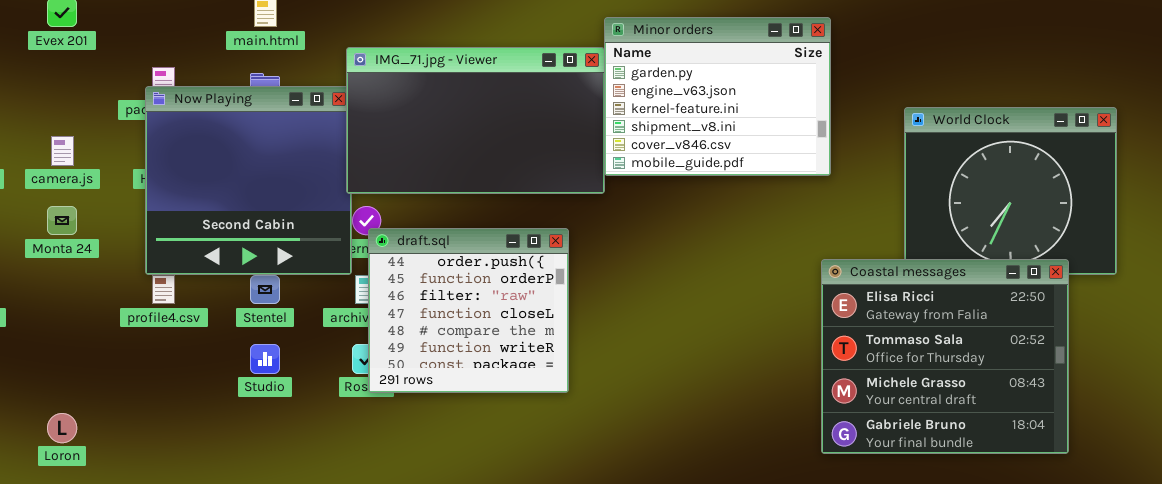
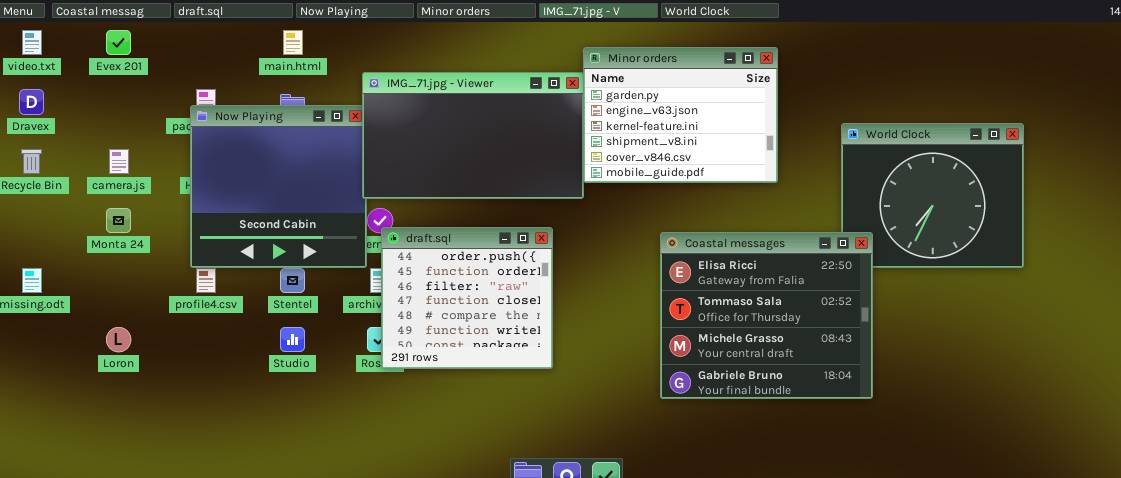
Coastal messages: [821,259,1069,454] -> [660,232,873,399], moved
Loron: [47,413,77,443] -> [106,327,131,352], moved

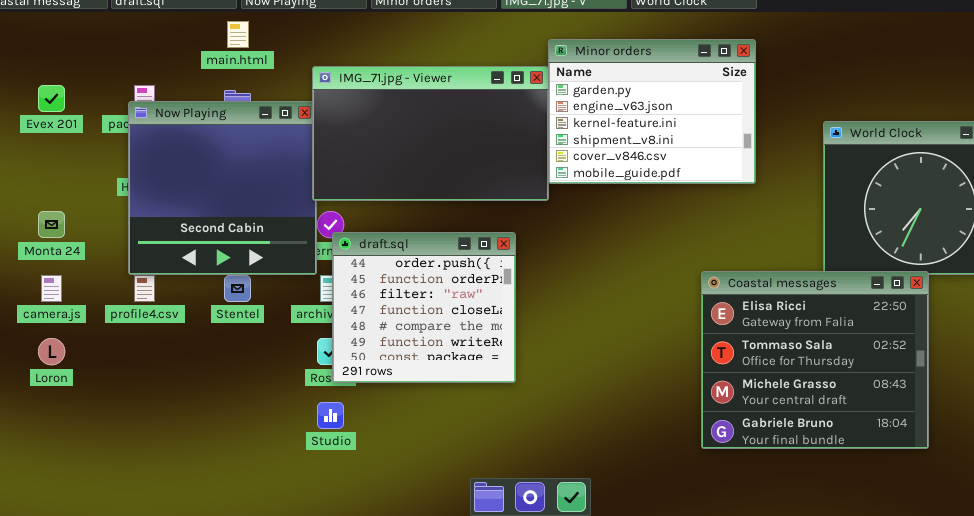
Evex 201: [106,30,131,55] -> [38,85,65,112], moved
camera.js: [109,149,129,174] -> [41,275,62,302], moved
Coastal messages: [660,232,873,399] -> [701,271,929,449], moved
Studio: [280,327,305,352] -> [317,402,344,429], moved

